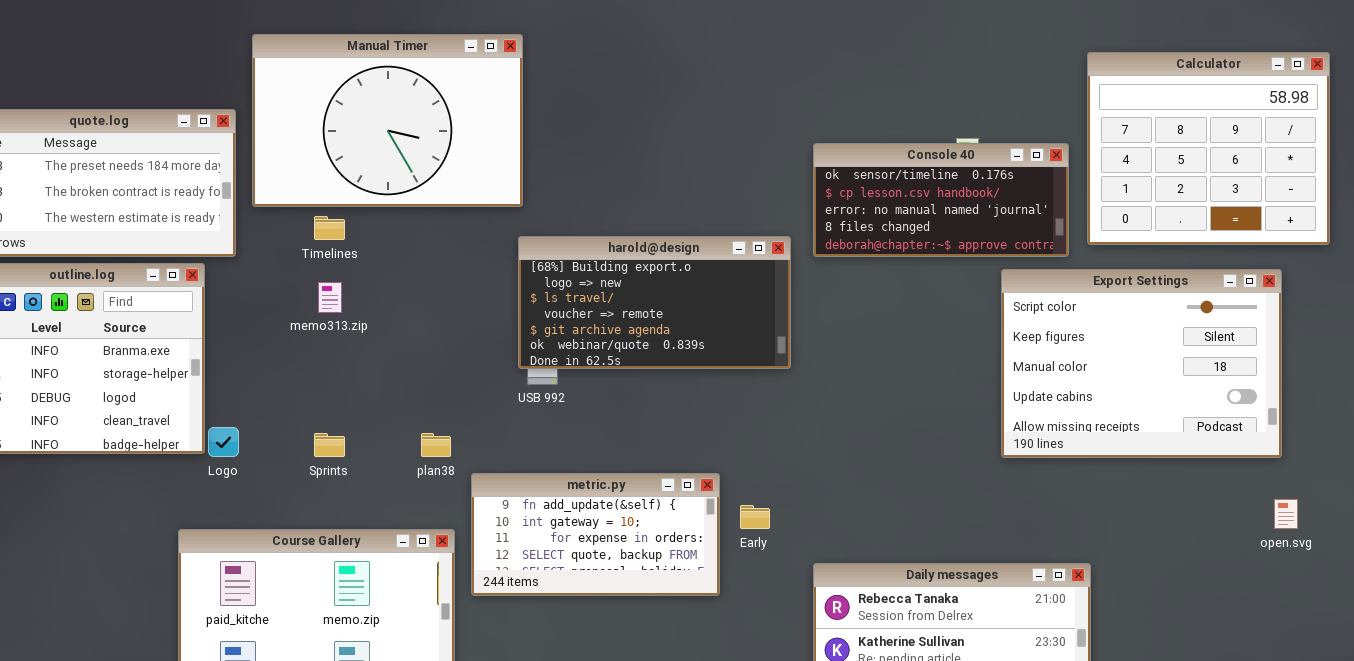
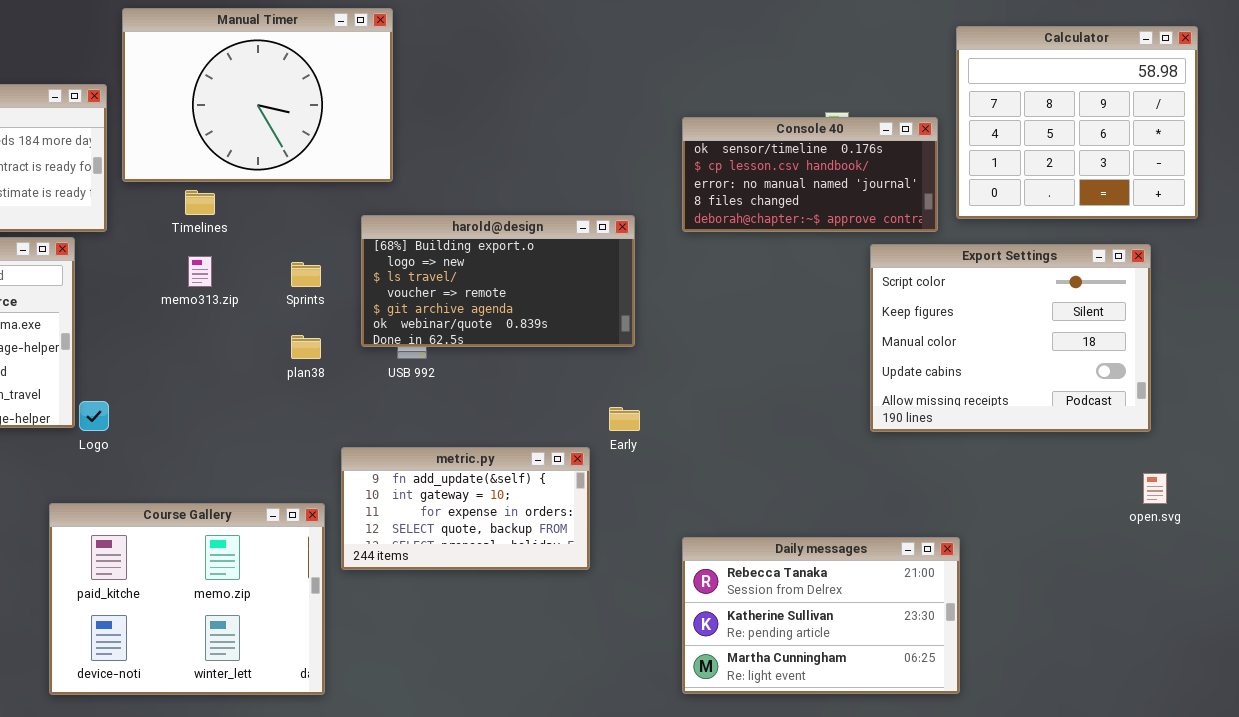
harold@design: [518,236,791,369] -> [361,215,635,347], moved
Sprints: [314,433,345,457] -> [291,262,321,287], moved
plan38: [421,433,451,457] -> [291,335,321,359], moved
Early: [740,505,770,529] -> [609,407,640,431], moved

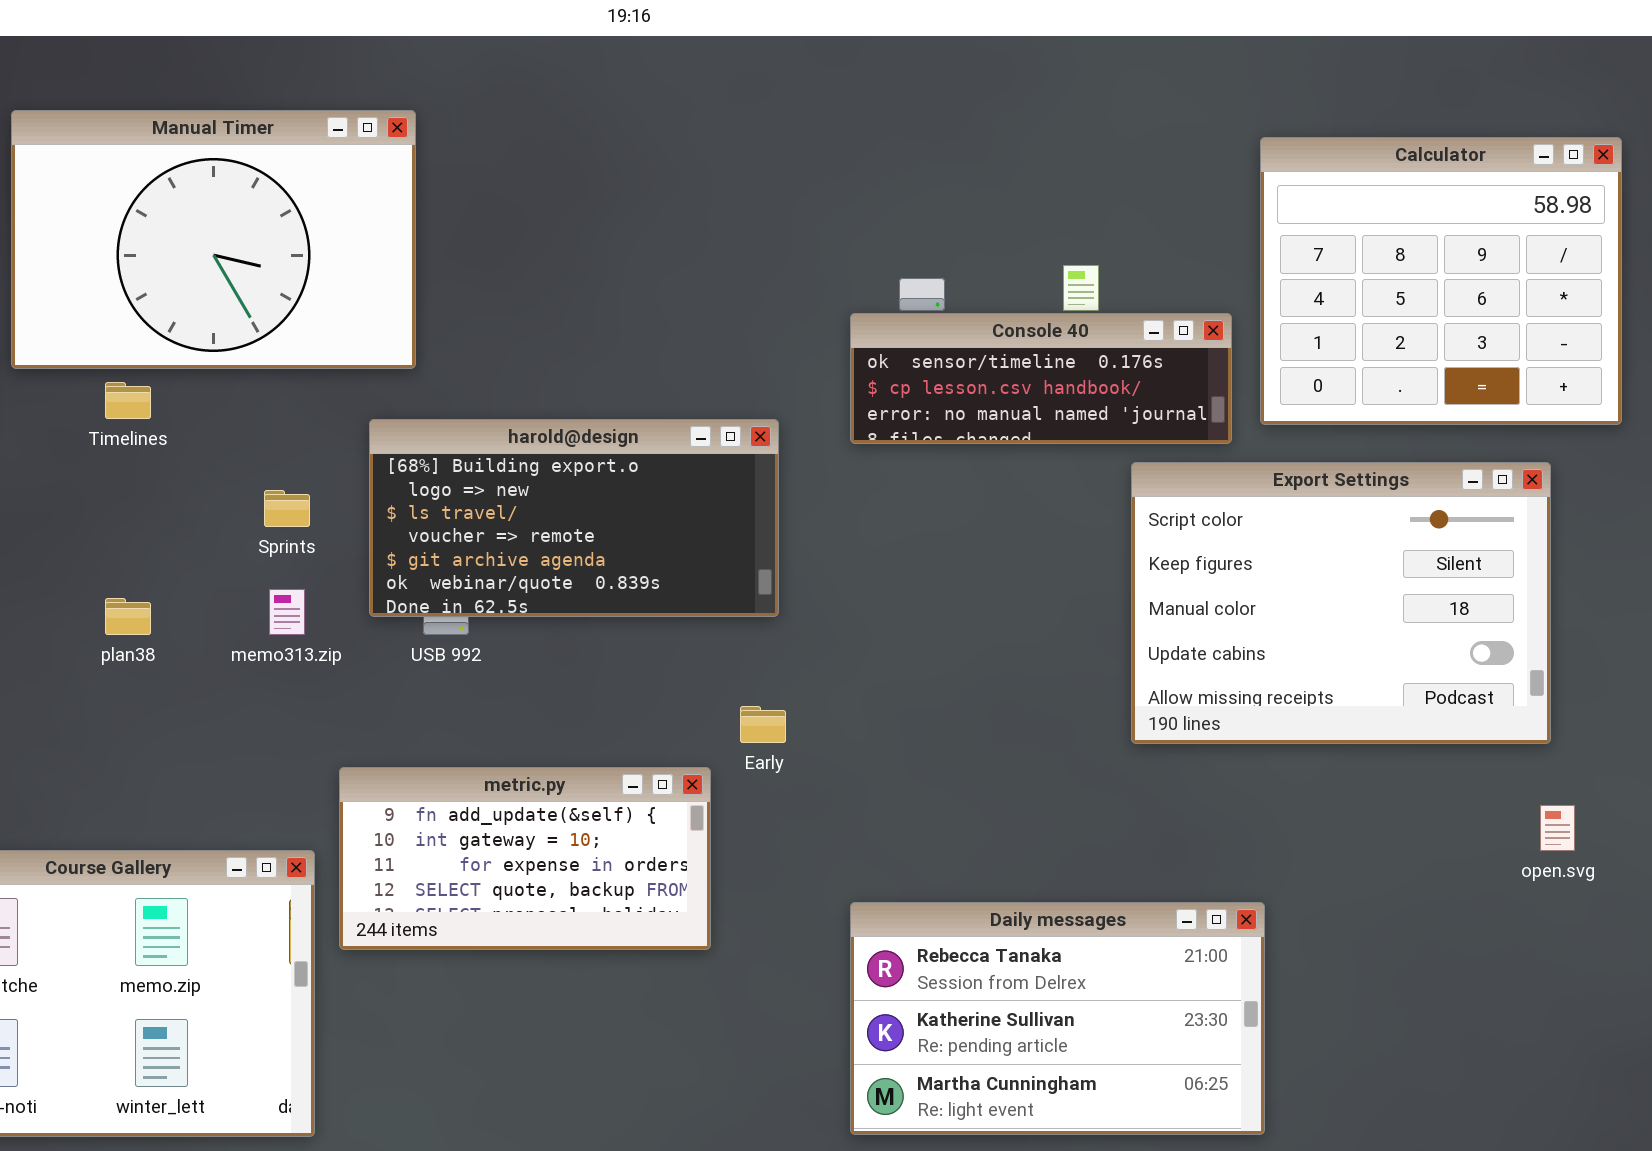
Console 40: [682,117,938,232] -> [850,313,1232,444], resized
memo313.zip: [188,256,212,287] -> [269,589,305,635], moved
plan38: [291,335,321,359] -> [105,598,151,635], moved

